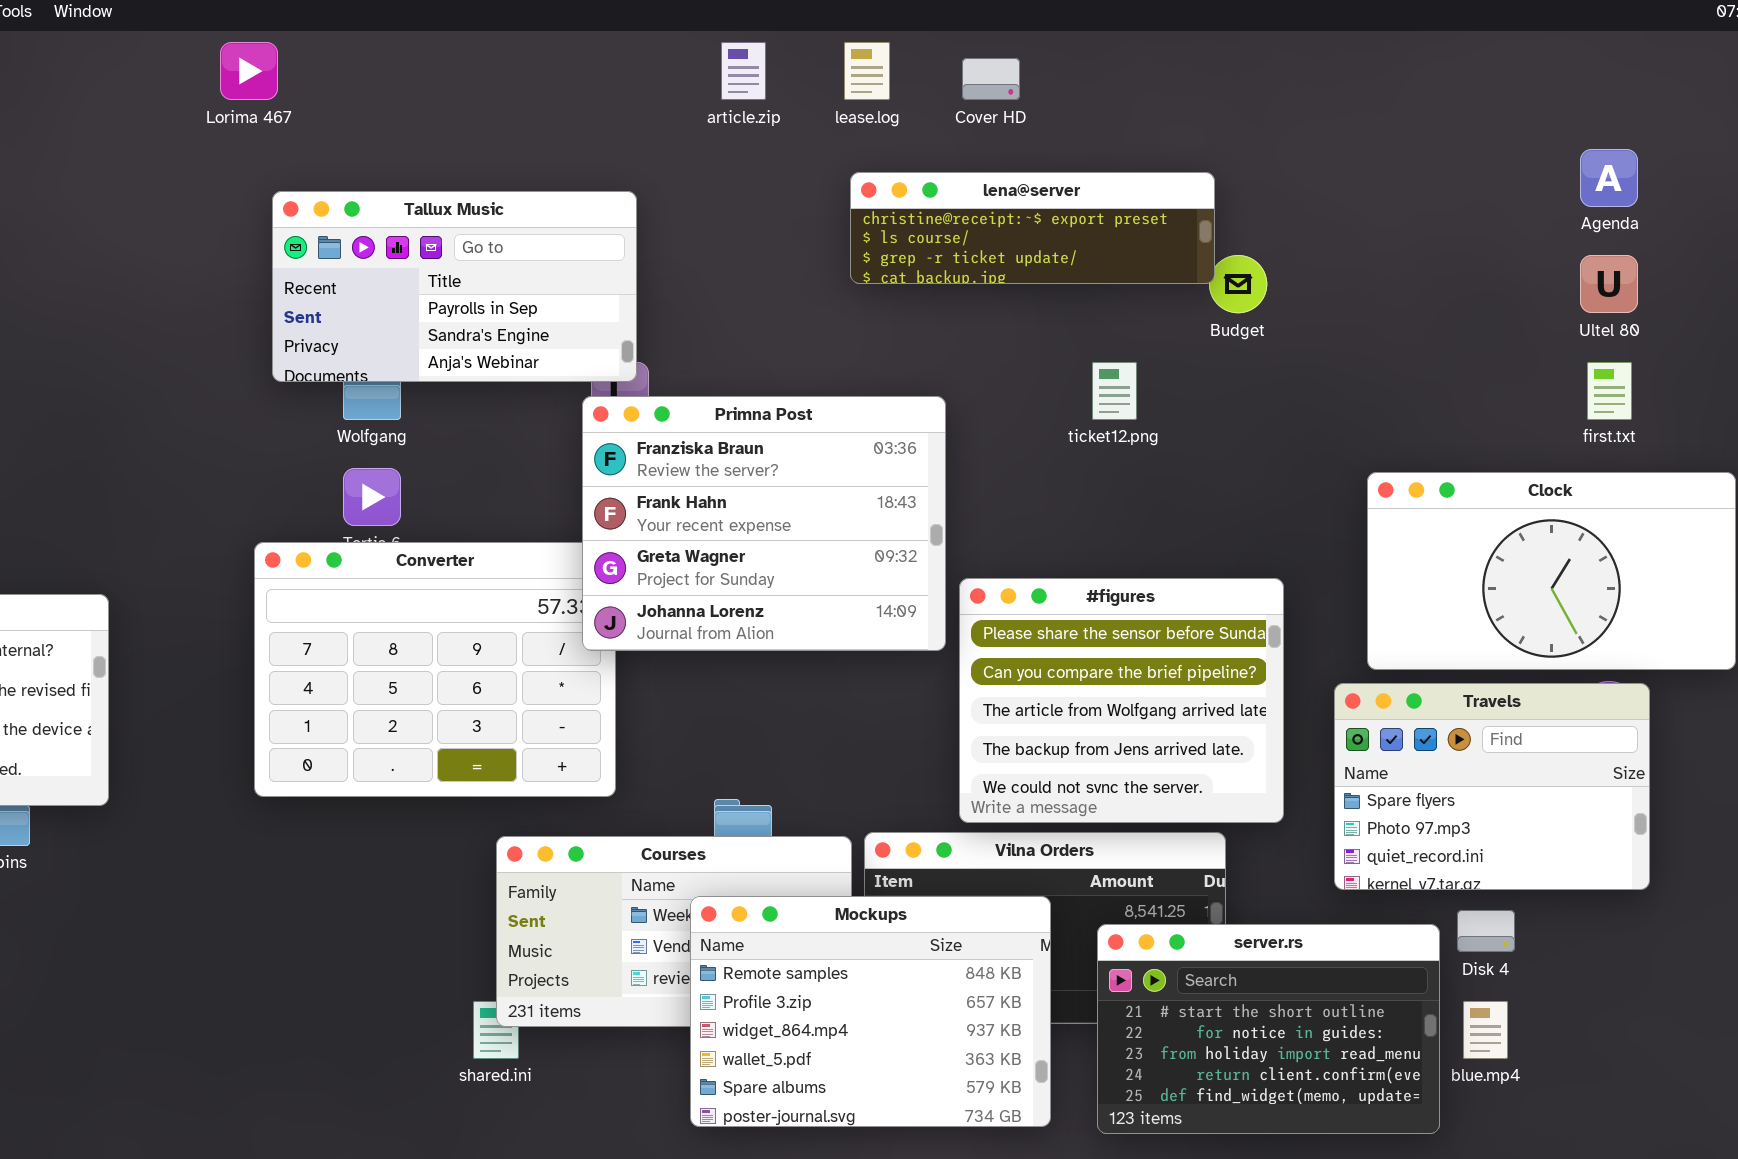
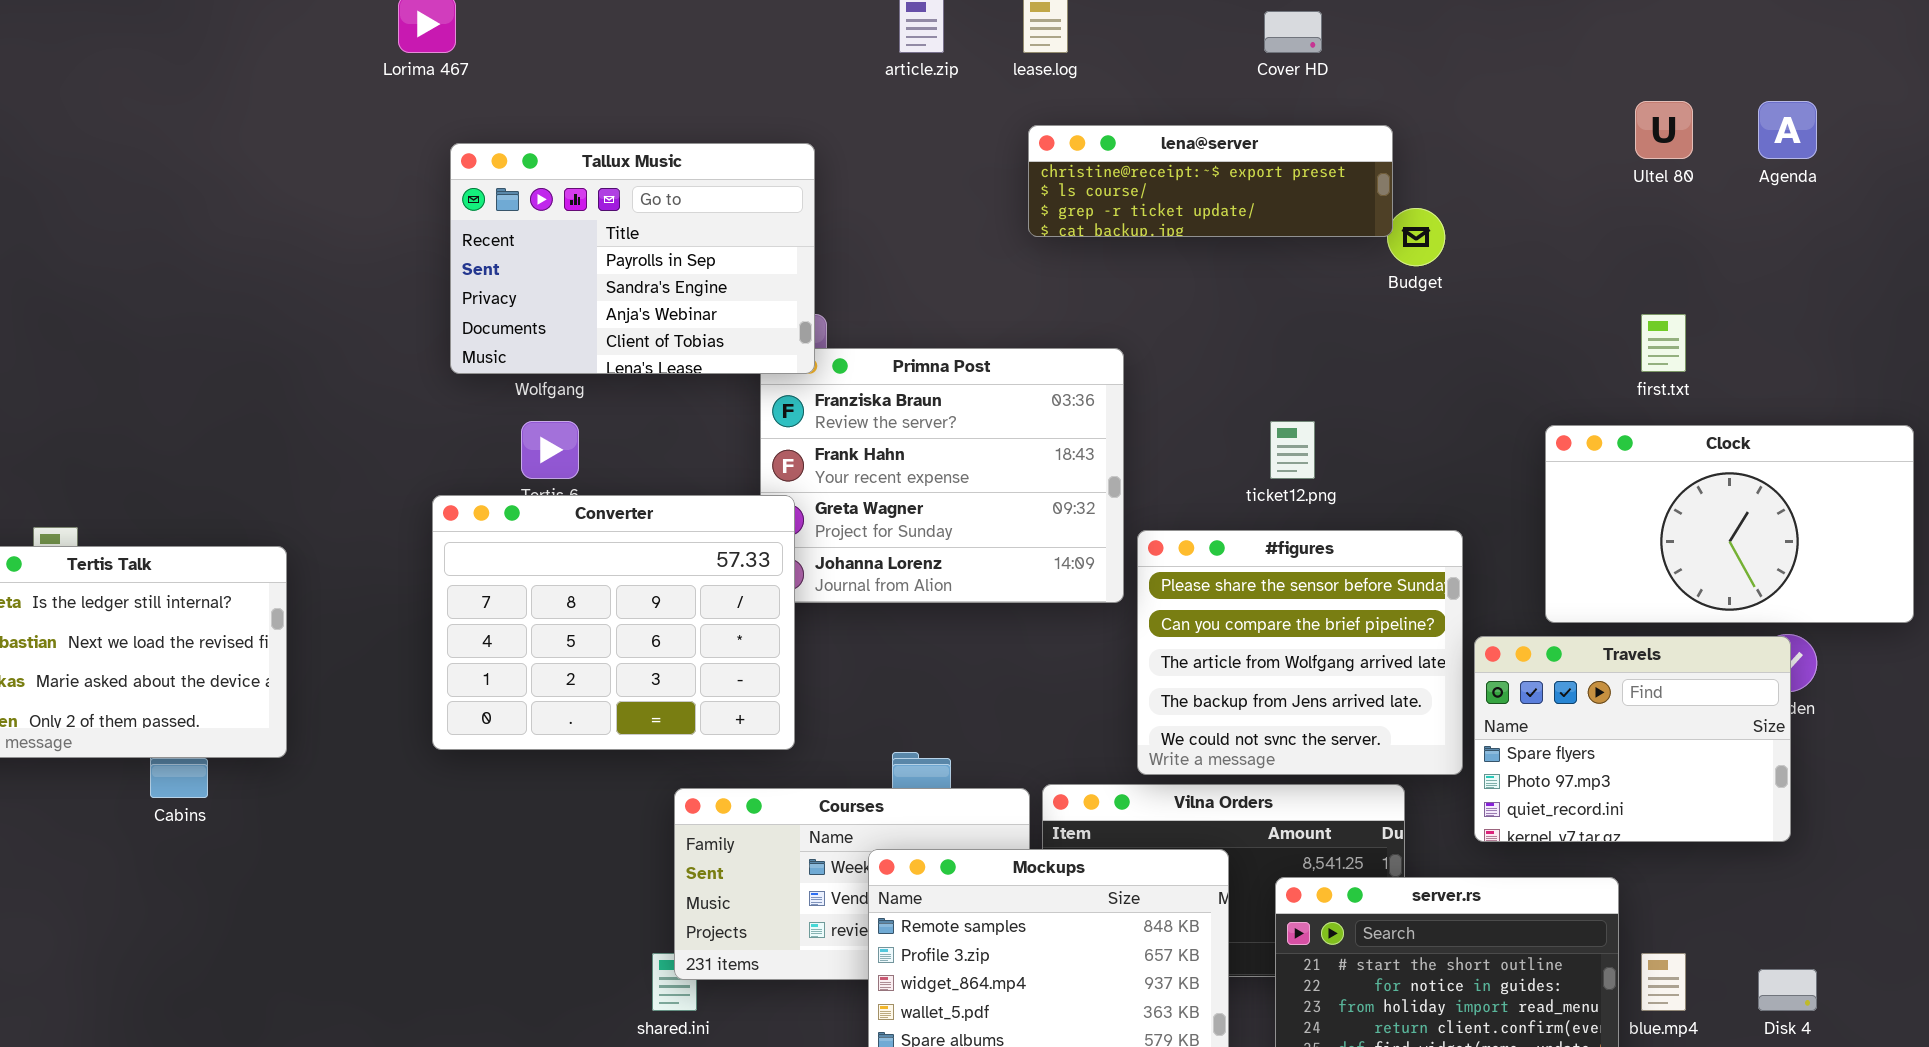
Cover HD: [962,58,1020,100] -> [1264,11,1322,53], moved
Tallux Music: [272,191,637,382] -> [450,143,815,374], resized
Ultel 80: [1580,255,1638,313] -> [1635,101,1693,159], moved
ticket12.png: [1092,362,1137,420] -> [1270,421,1315,479], moved
first.txt: [1587,362,1632,420] -> [1641,314,1686,372], moved
Converter: [254,542,616,797] -> [432,495,795,750], raised
Travels: [1334,683,1650,890] -> [1474,636,1791,842], moved
Disk 4: [1457,910,1515,952] -> [1758,969,1817,1011], moved

